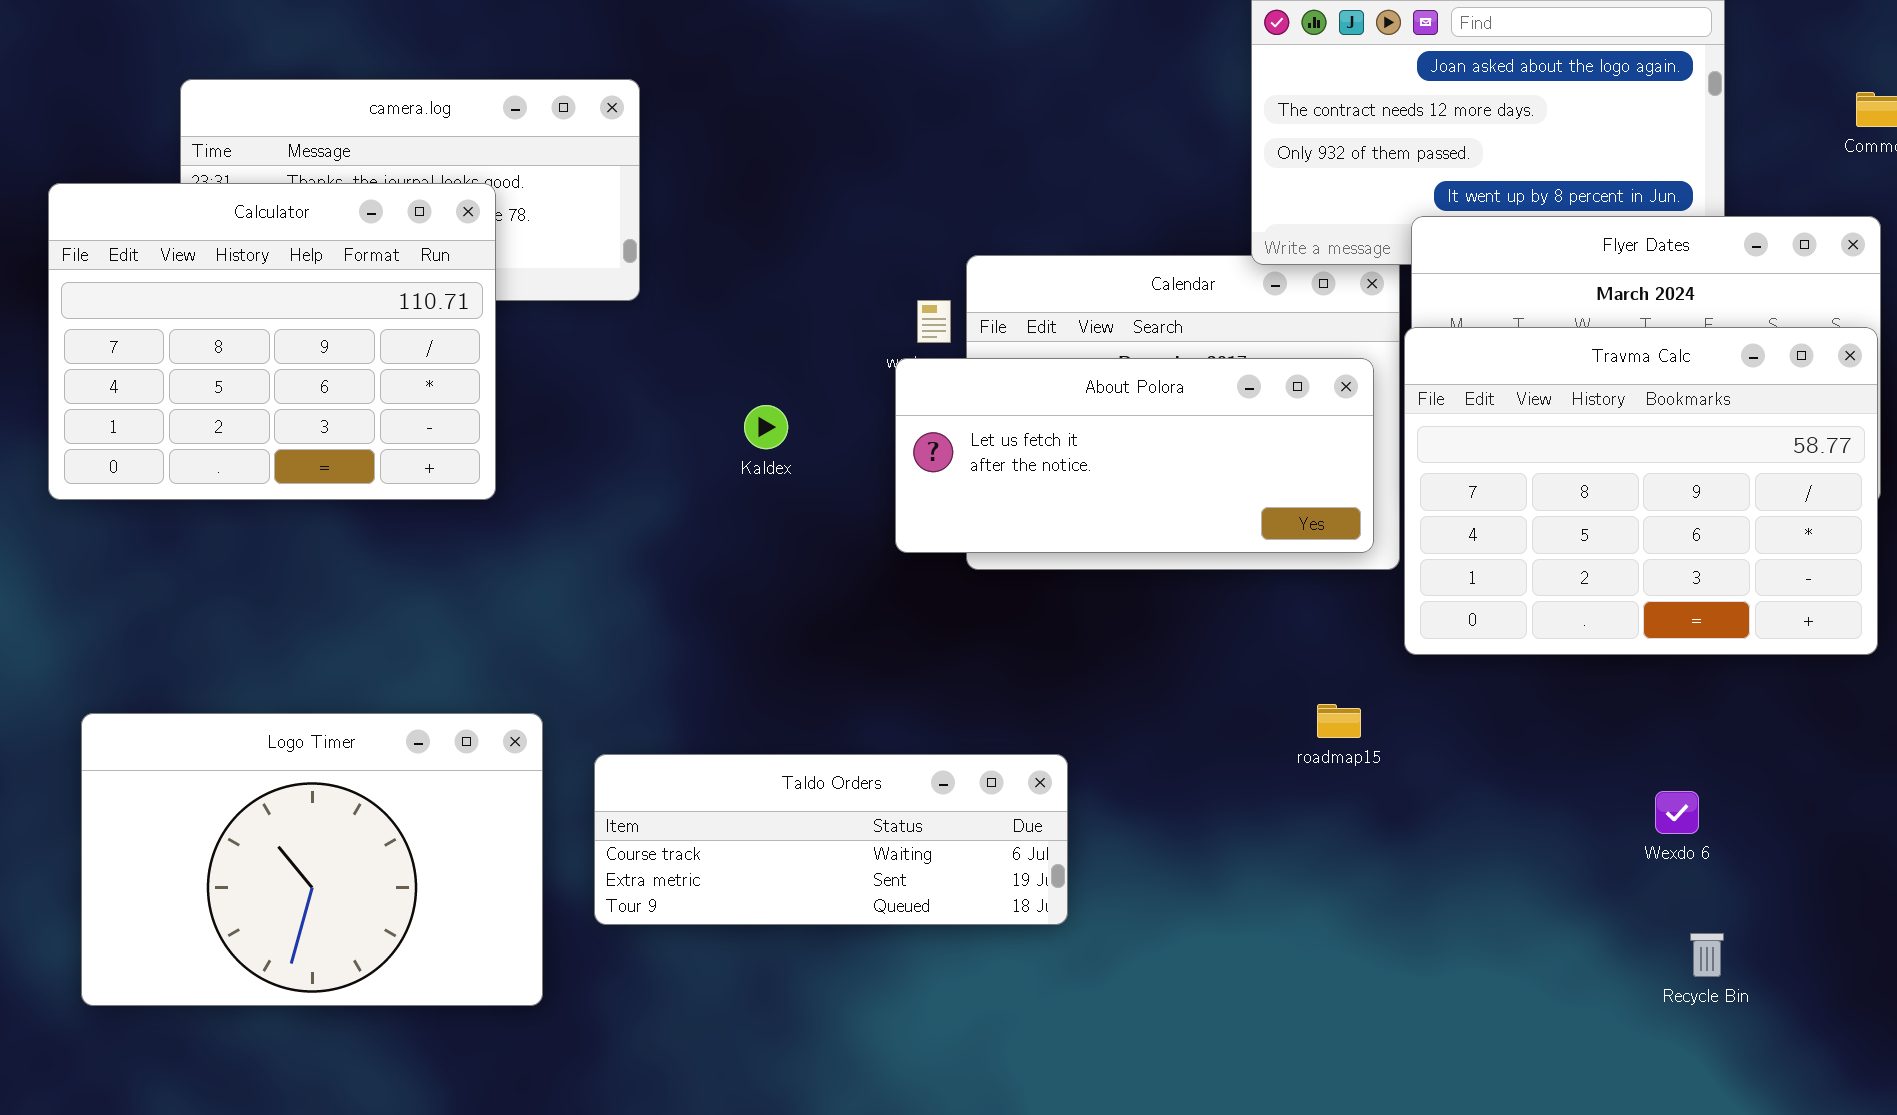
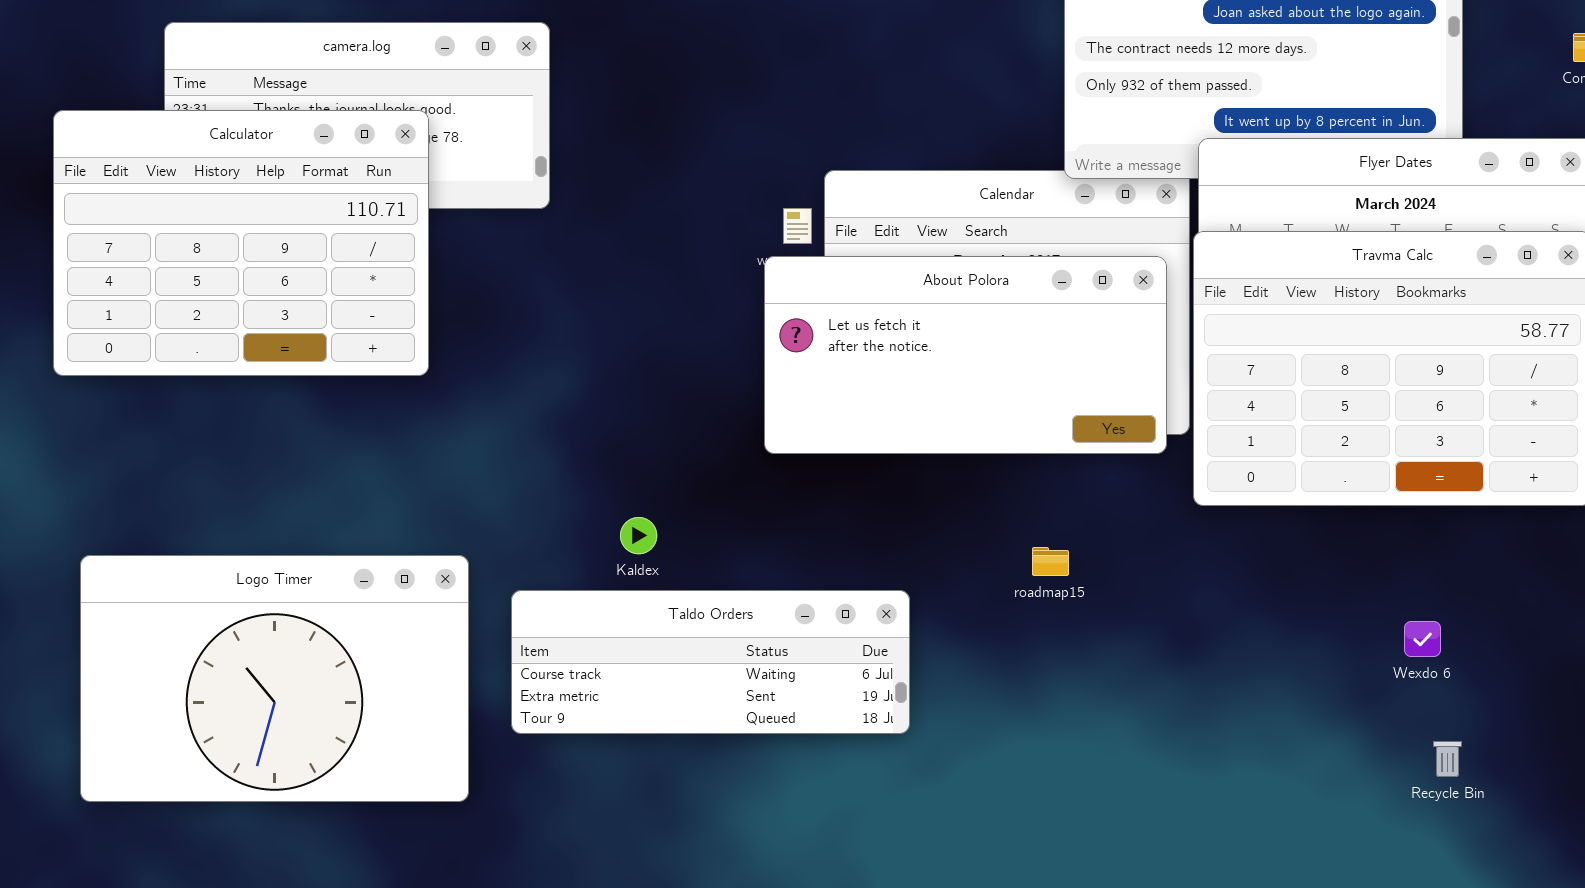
About Polora: [895,358,1374,553] -> [764,256,1167,454], resized
Kaldex: [744,405,788,449] -> [620,517,657,554], moved
roadmap15: [1317,704,1361,738] -> [1032,547,1069,576], moved

